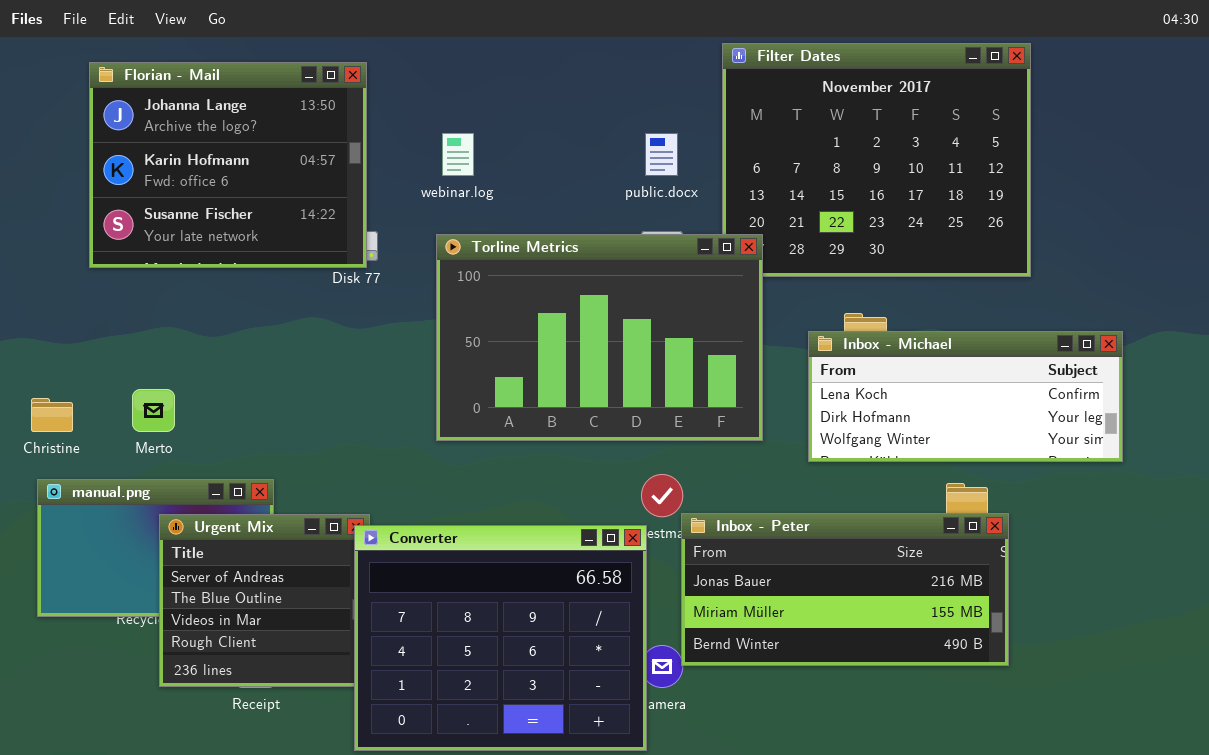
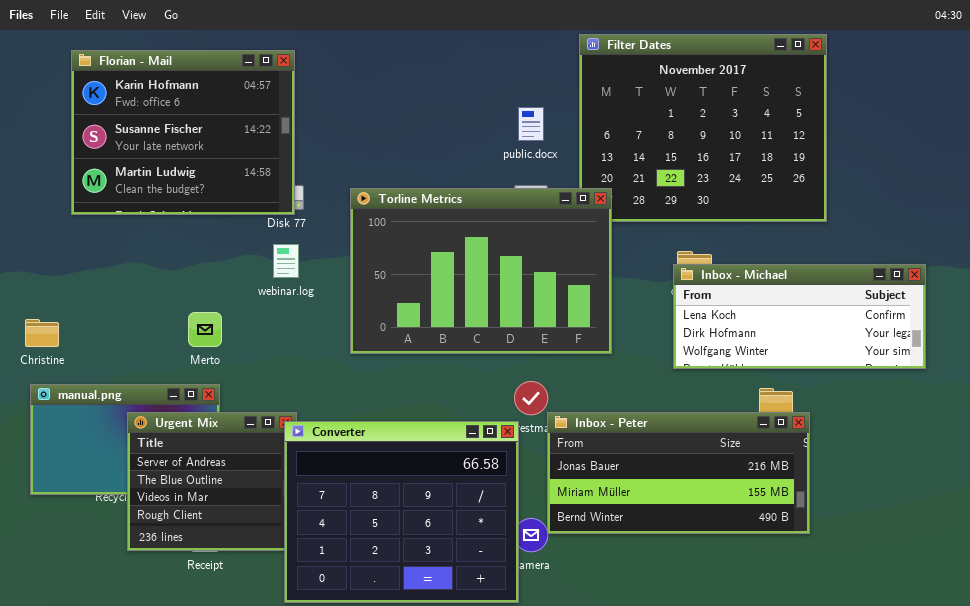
Florian - Mail: [89,62,367,268] -> [71,50,295,215], scrolled down 1 row
webinar.log: [442,133,474,176] -> [273,244,299,278], moved
Inbox - Michael: [808,331,1123,462] -> [673,264,926,369], moved
Merto: [132,389,175,432] -> [188,312,222,347], moved

